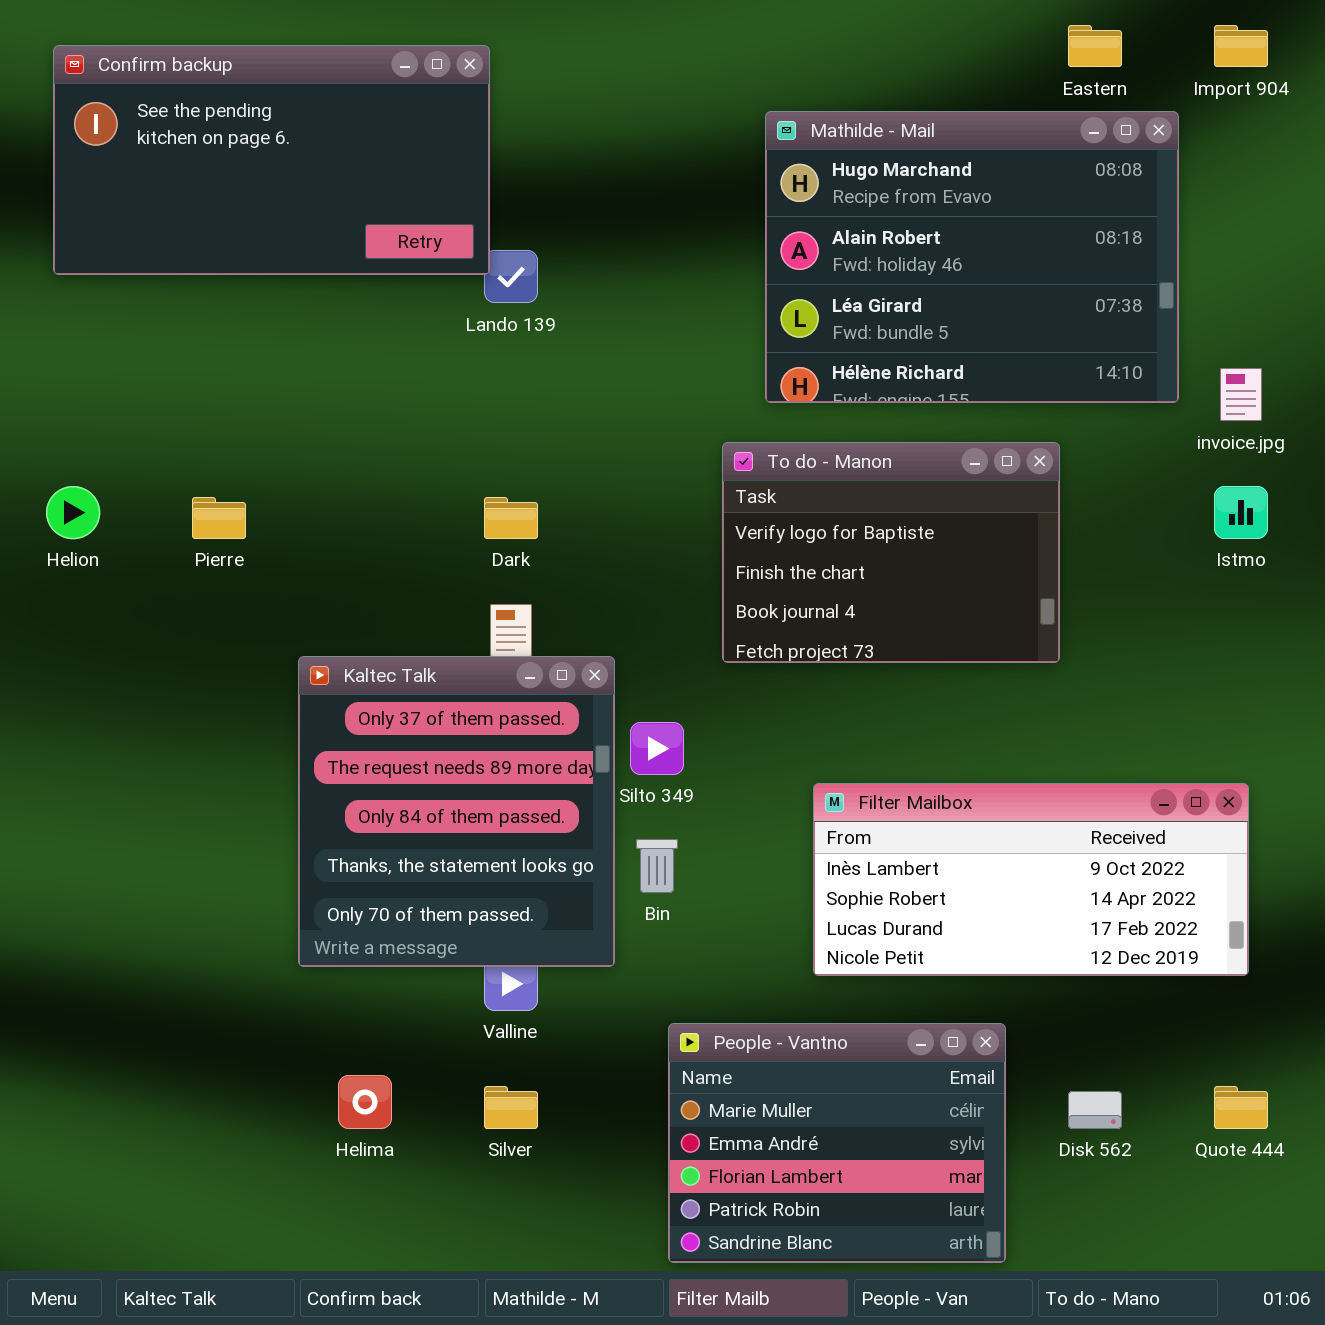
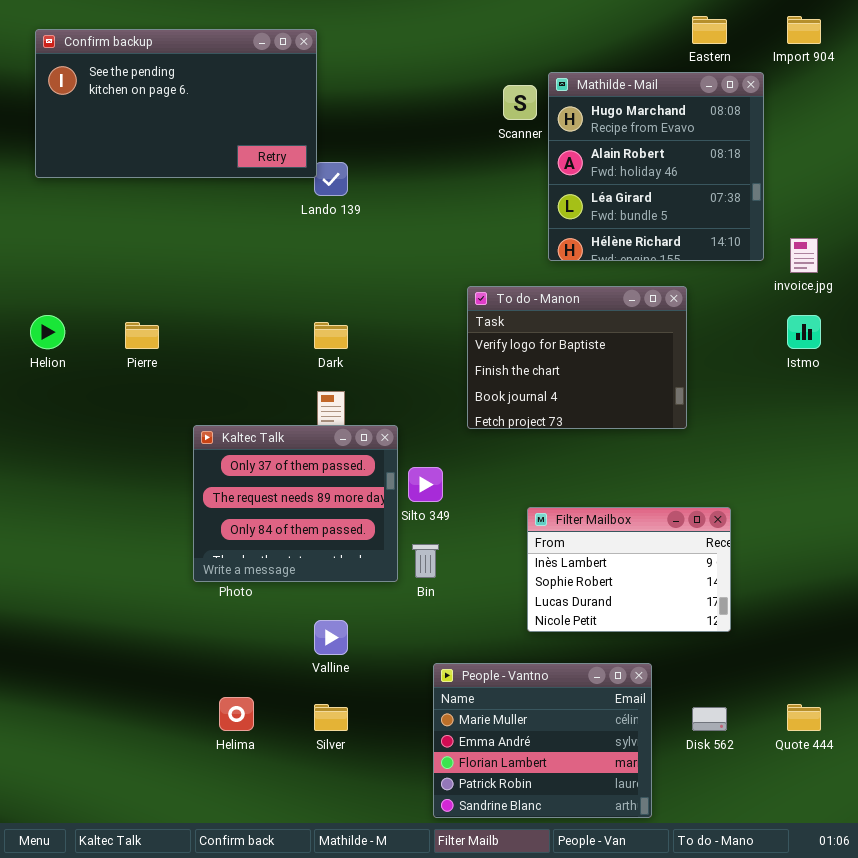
Mathilde - Mail: [765,111,1179,403] -> [548,72,764,261], resized
Kaltec Talk: [298,656,615,967] -> [193,425,398,582], resized
Filter Mailbox: [813,783,1249,976] -> [527,507,731,632], resized

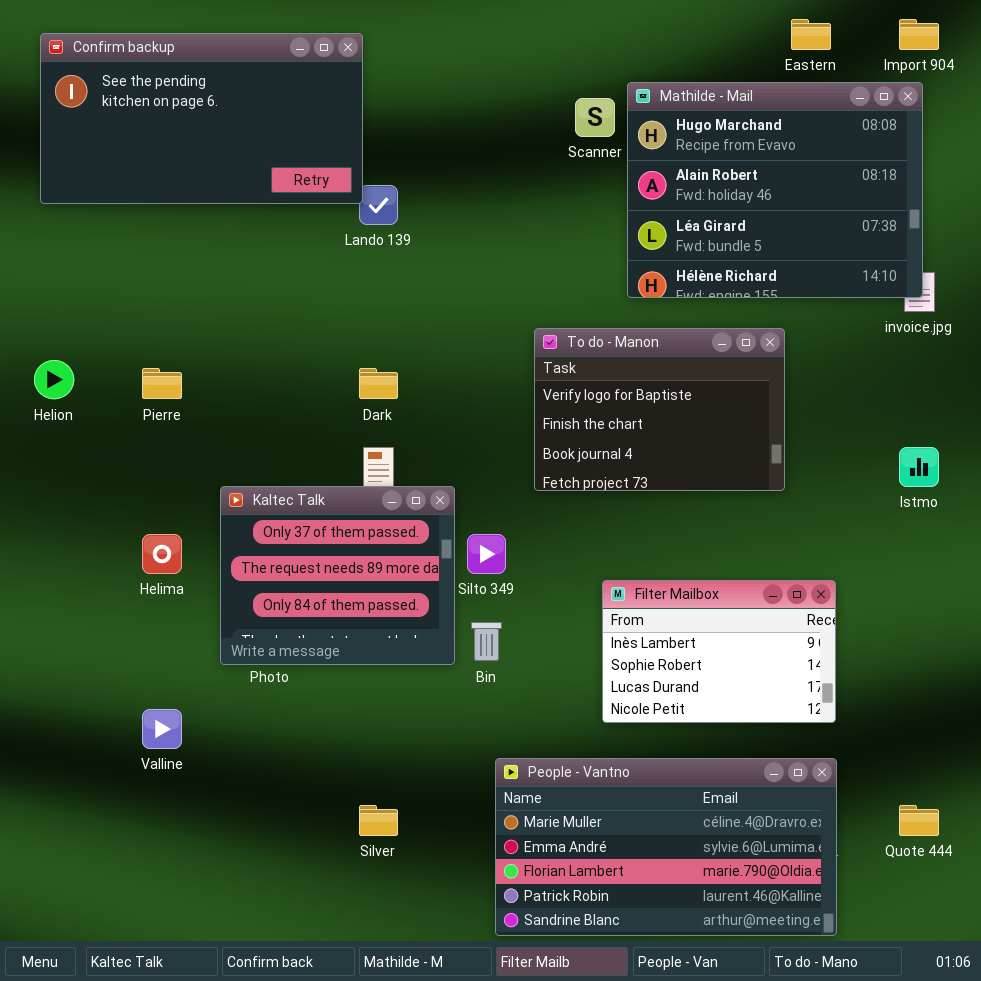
Mathilde - Mail: [548,72,764,261] -> [627,82,923,298], resized
Istmo: [787,315,821,349] -> [899,447,939,487], moved
Valline: [314,620,348,655] -> [142,709,182,749], moved
People - Vantno: [433,663,652,818] -> [495,758,837,936], resized
Helima: [219,697,254,731] -> [142,534,182,574], moved

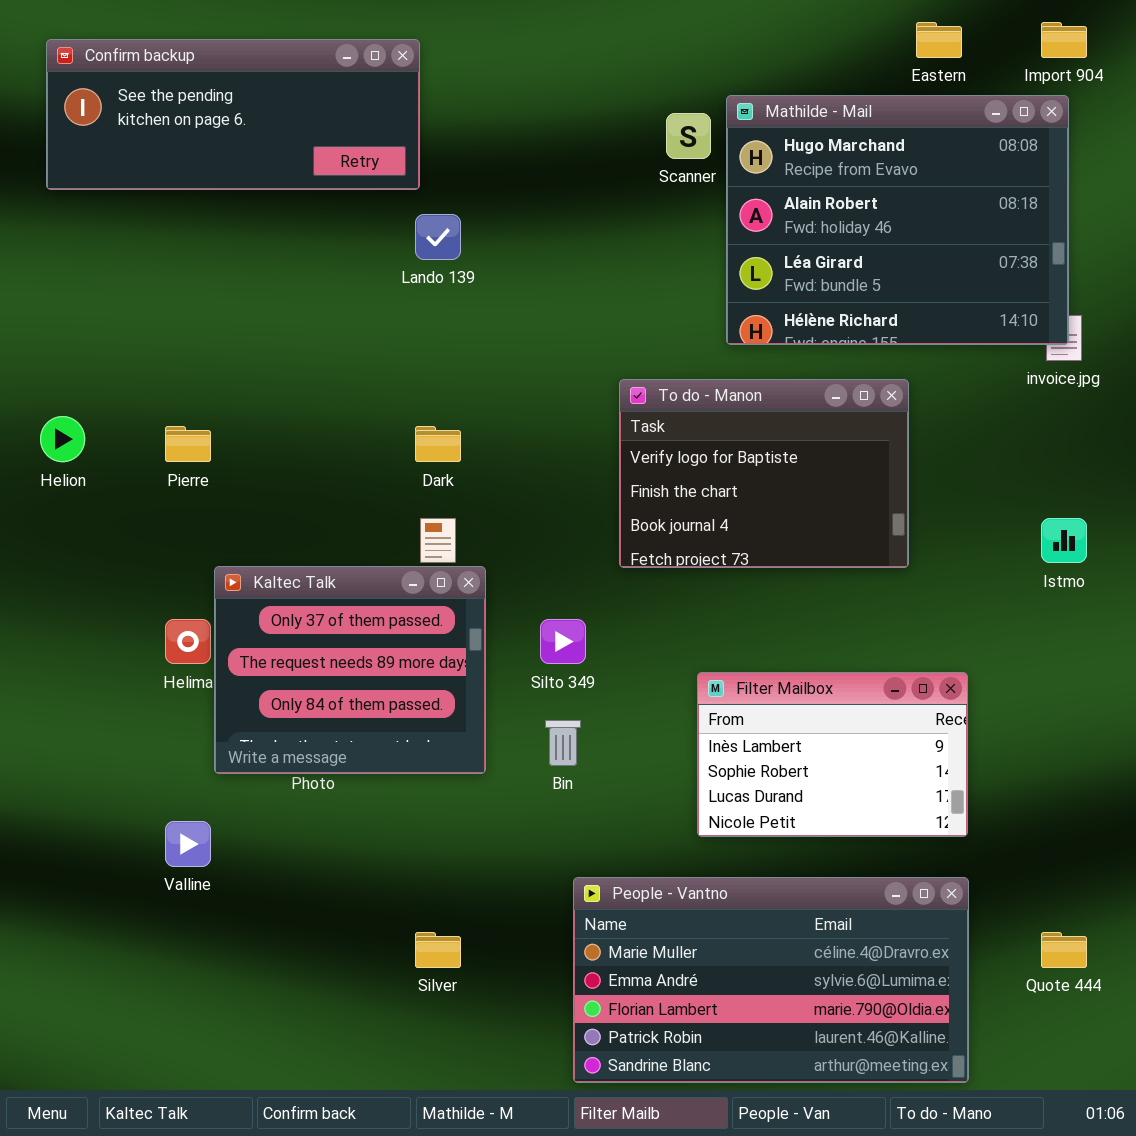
Confirm backup: [40,33,363,204] -> [46,39,420,190], resized
Kaltec Talk: [220,486,455,665] -> [214,566,486,774], moved

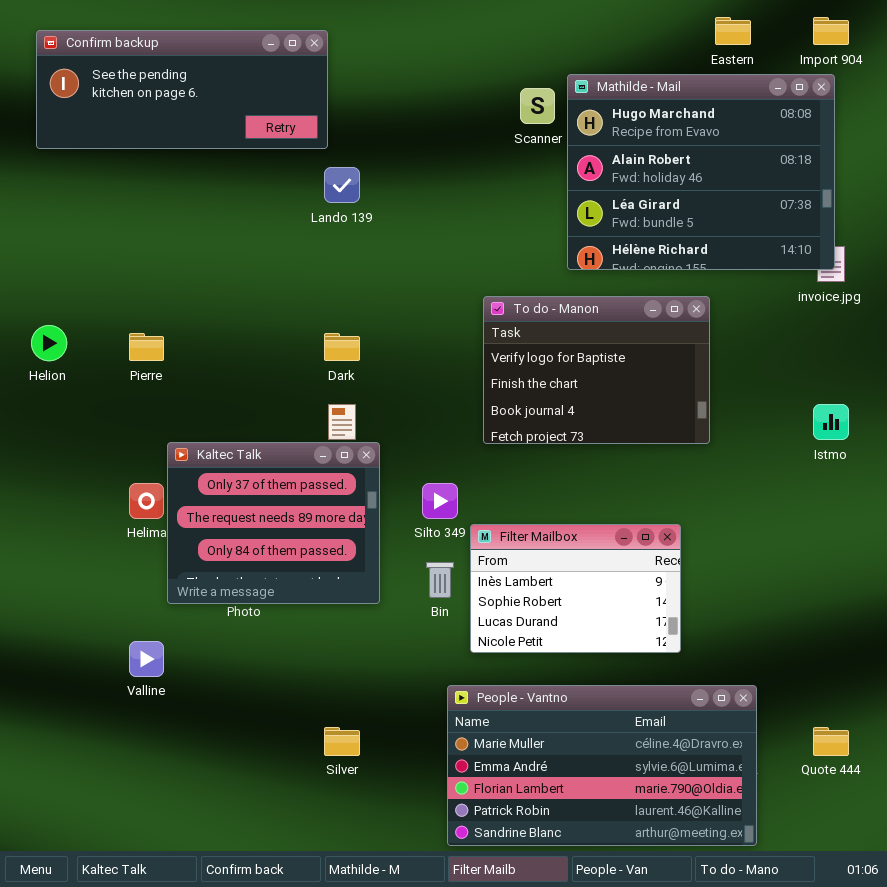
Filter Mailbox: [697,672,968,837] -> [470,524,681,653], moved

